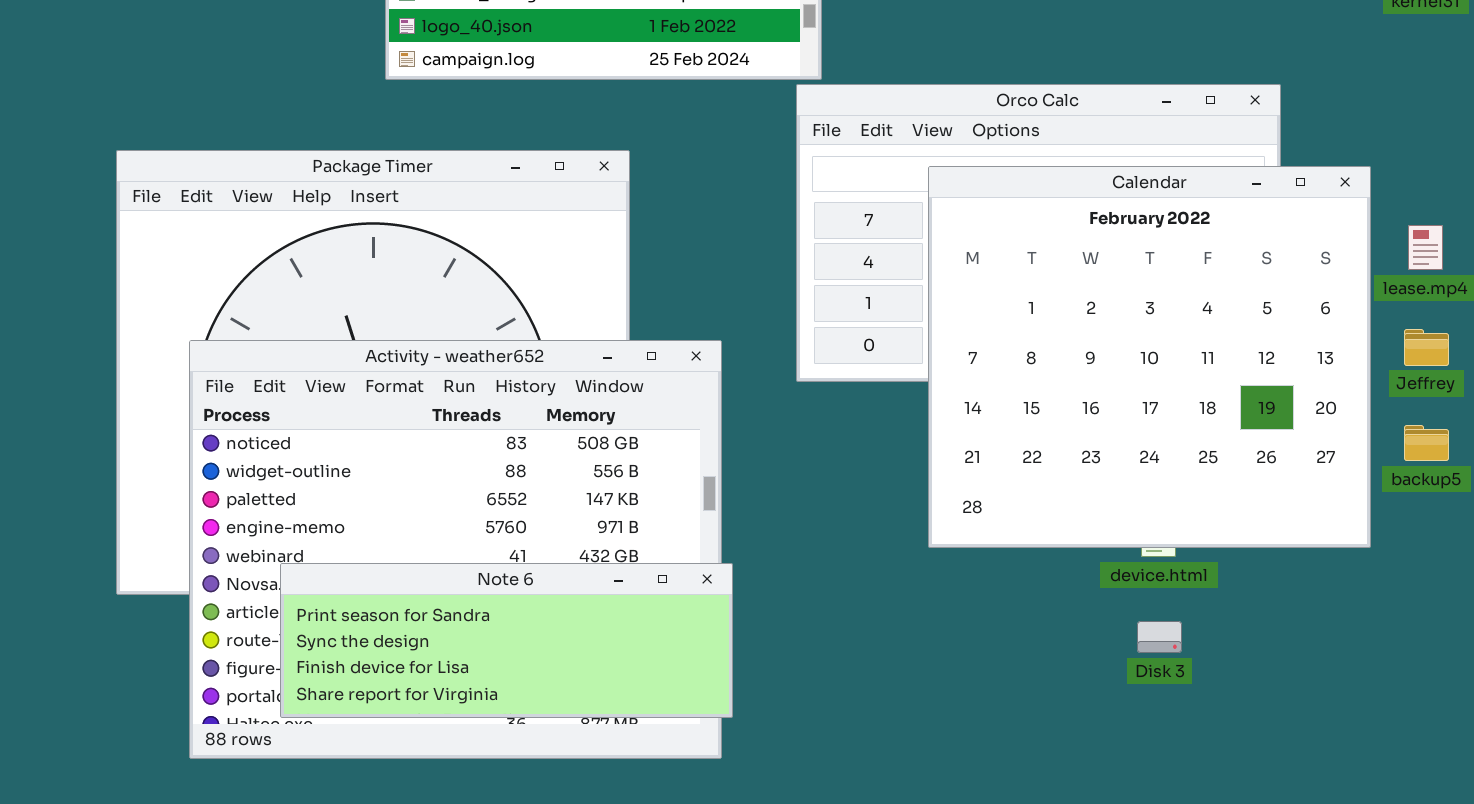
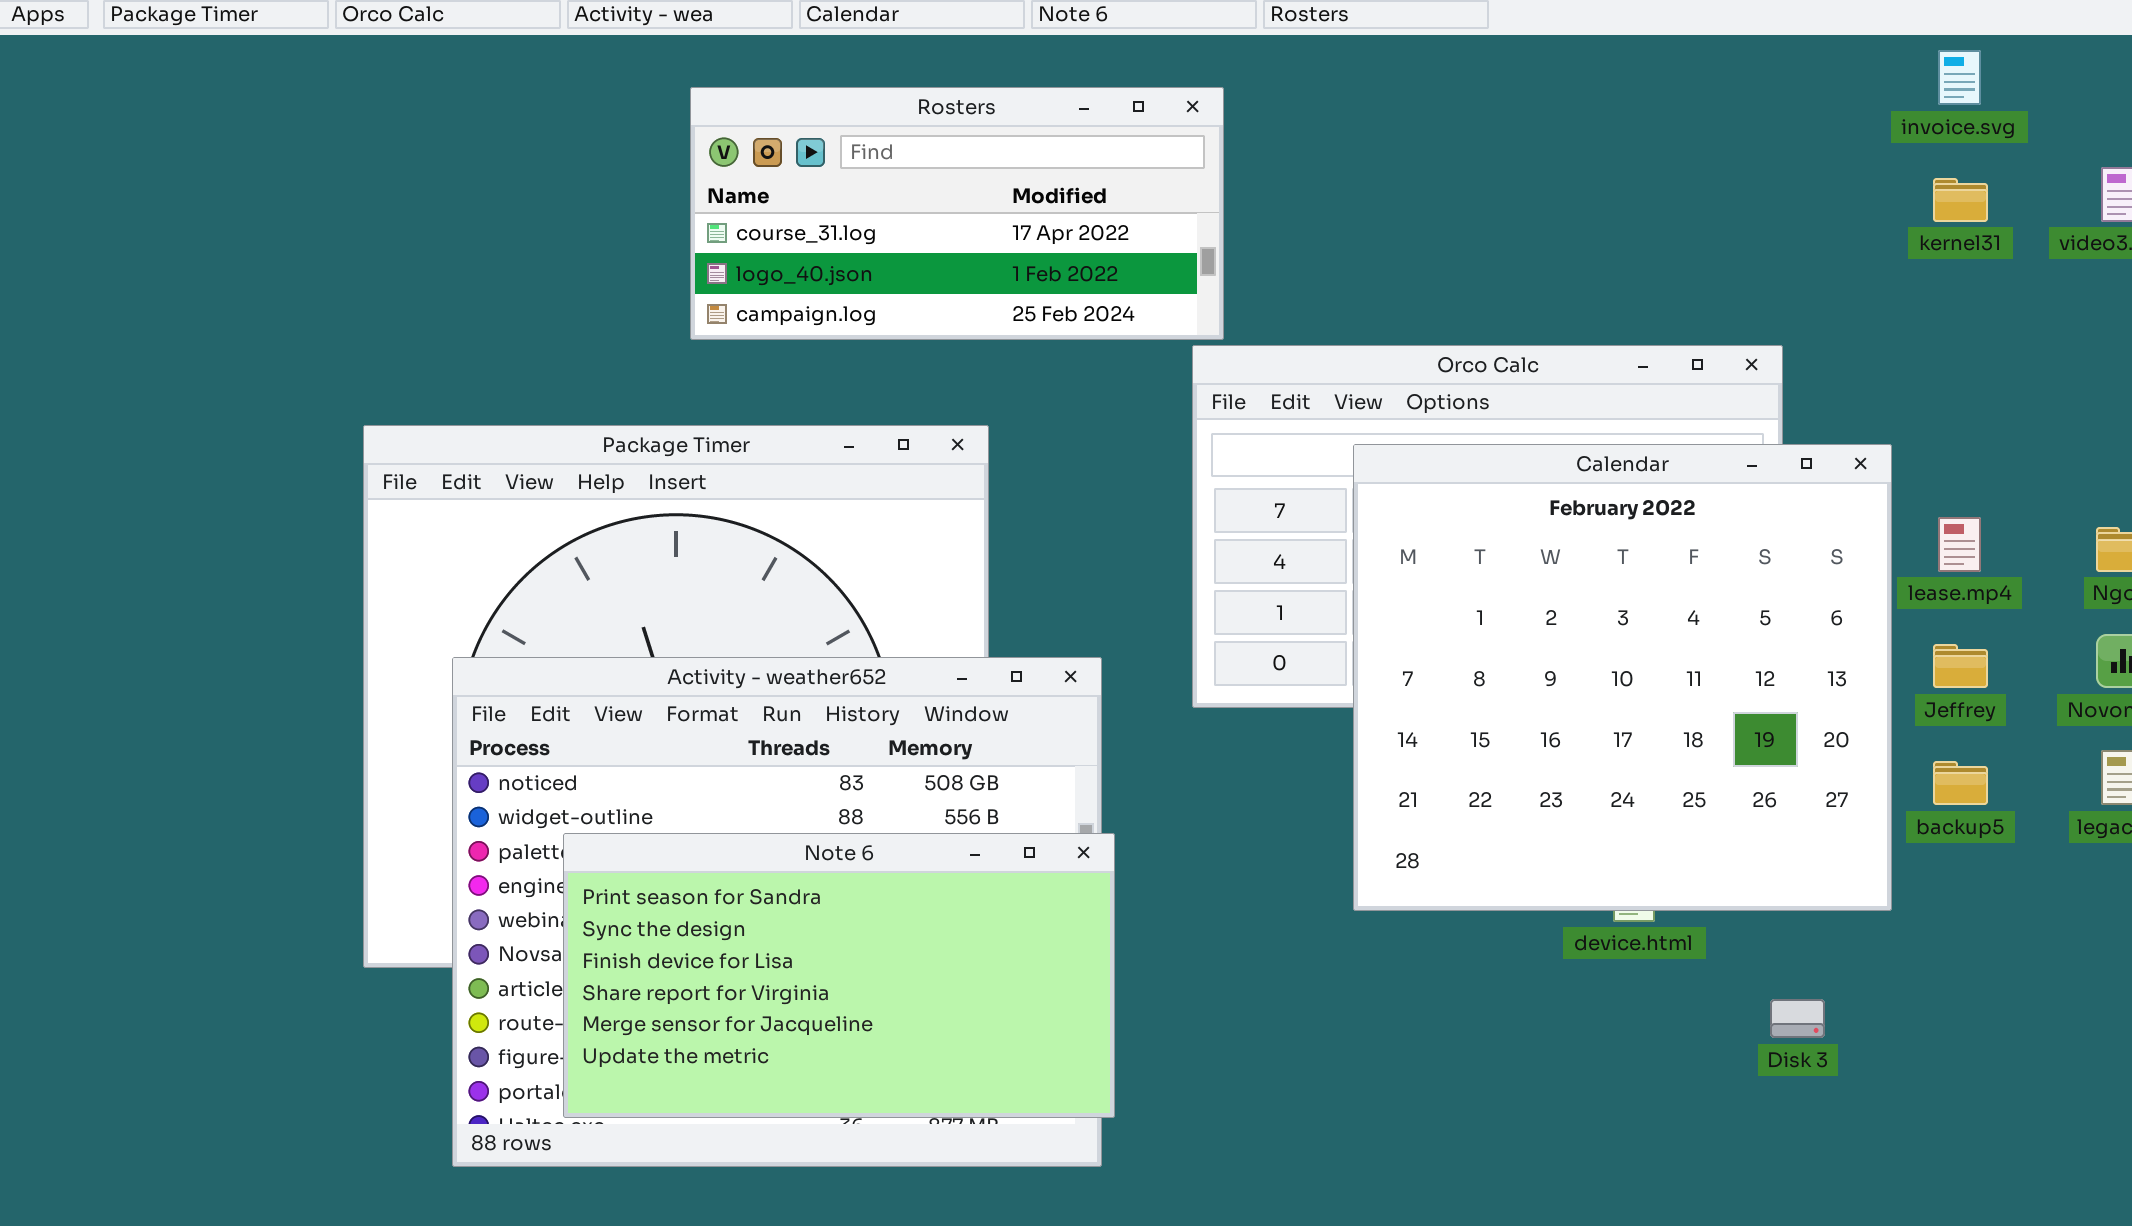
Note 6: [280,563,733,718] -> [563,833,1115,1118], resized
Disk 3: [1137,621,1182,653] -> [1770,999,1825,1038], moved

